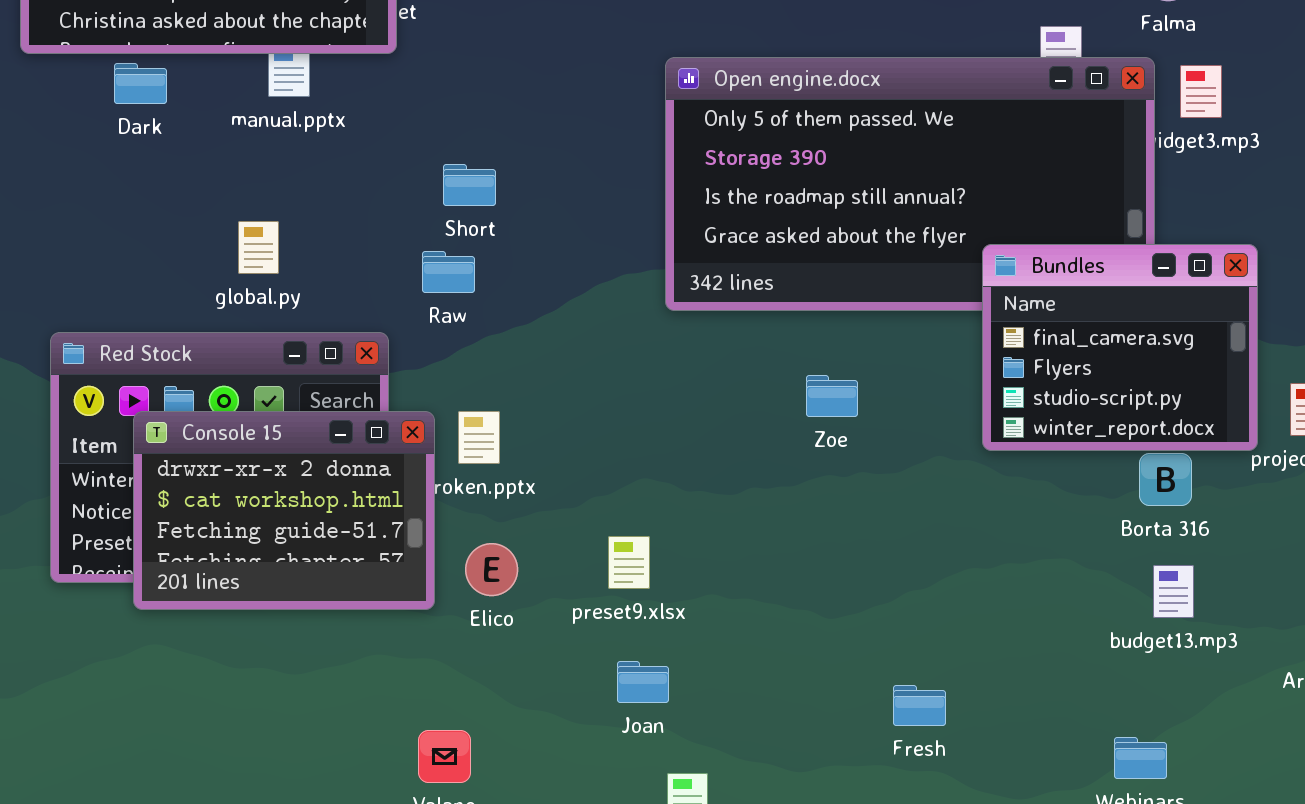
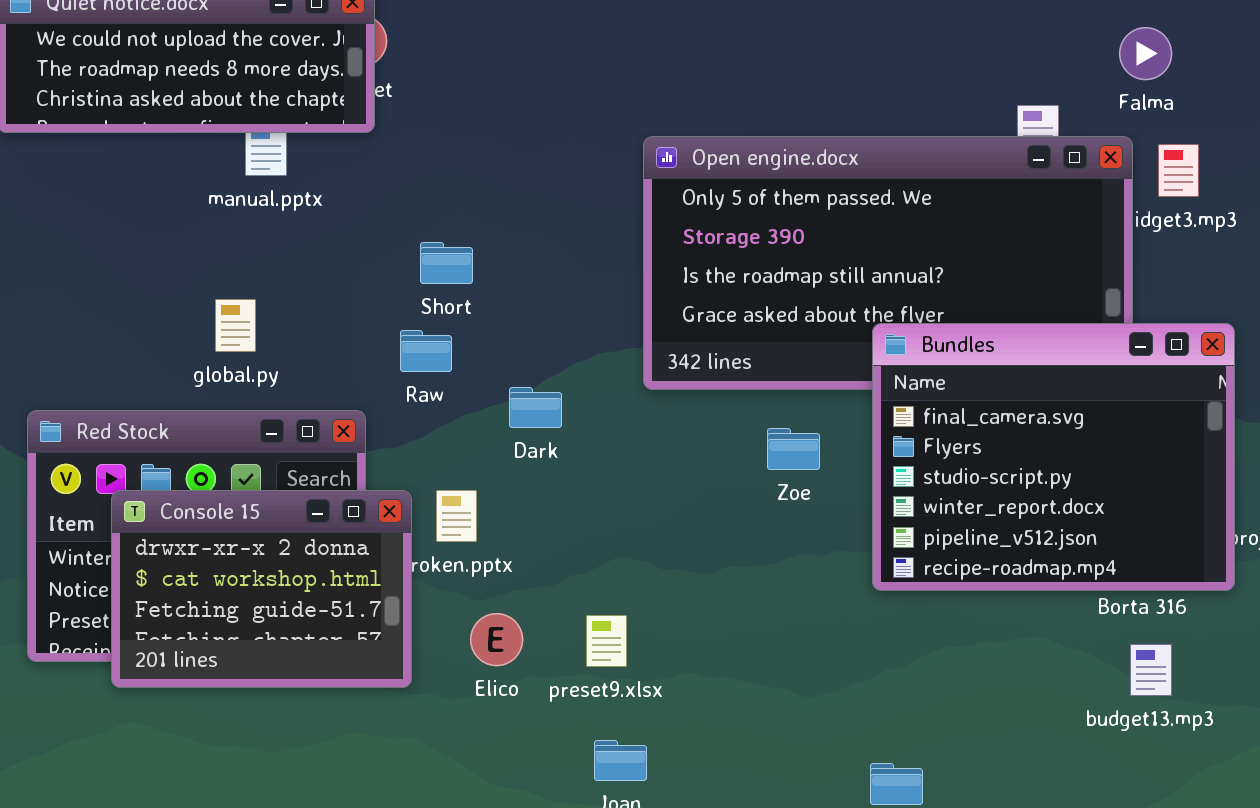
Dark: [114,63,167,104] -> [509,387,562,428], moved
Bundles: [982,244,1258,451] -> [872,323,1235,591], resized
Zoe: [806,375,858,417] -> [767,428,820,470], moved
Elico: [465,543,518,596] -> [470,613,523,666], moved

